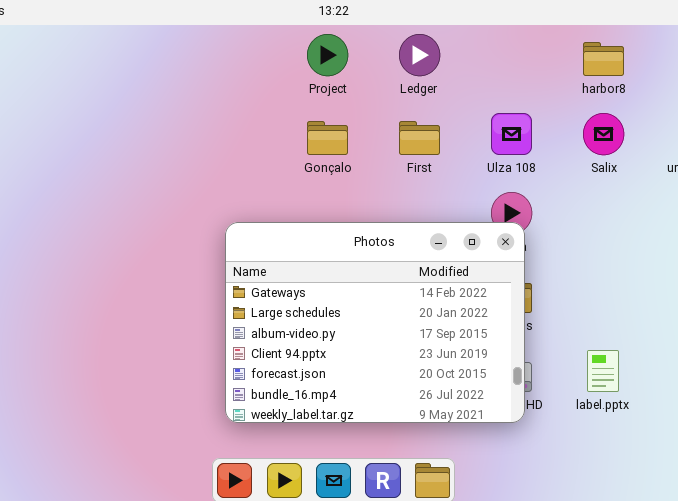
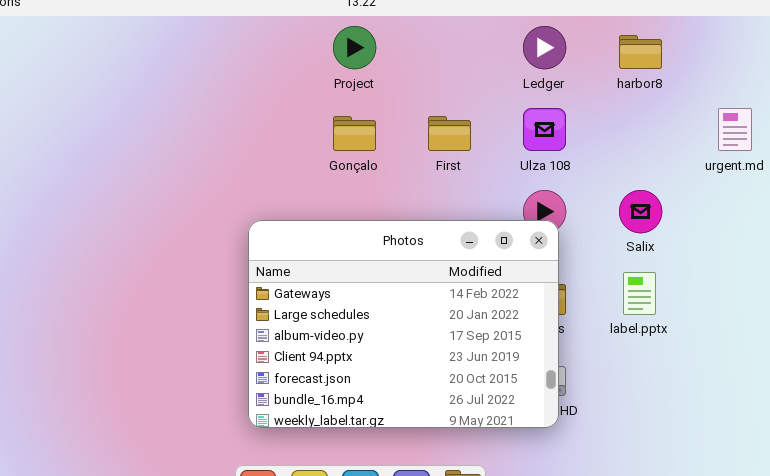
Ledger: [399,34,440,76] -> [523,26,566,69], moved
Salix: [583,113,624,155] -> [619,190,662,233], moved
label.pptx: [587,350,619,392] -> [623,272,656,315], moved

